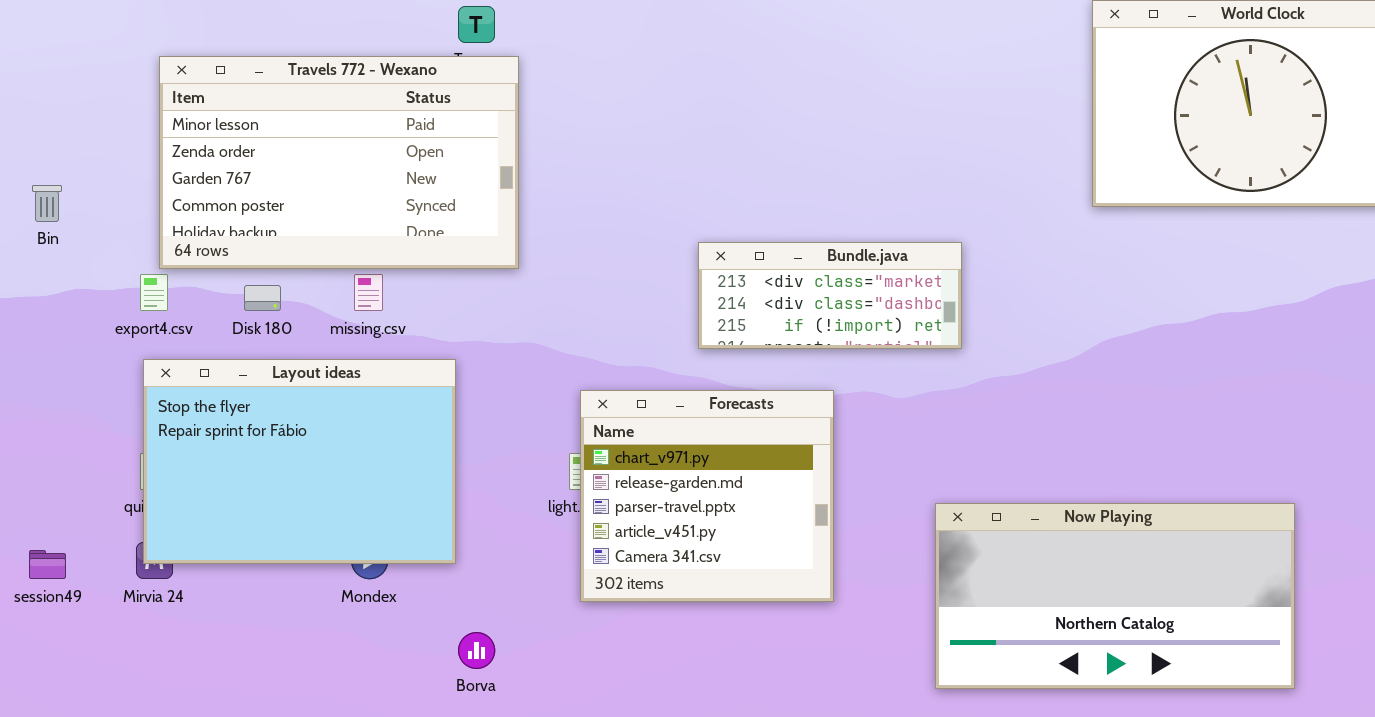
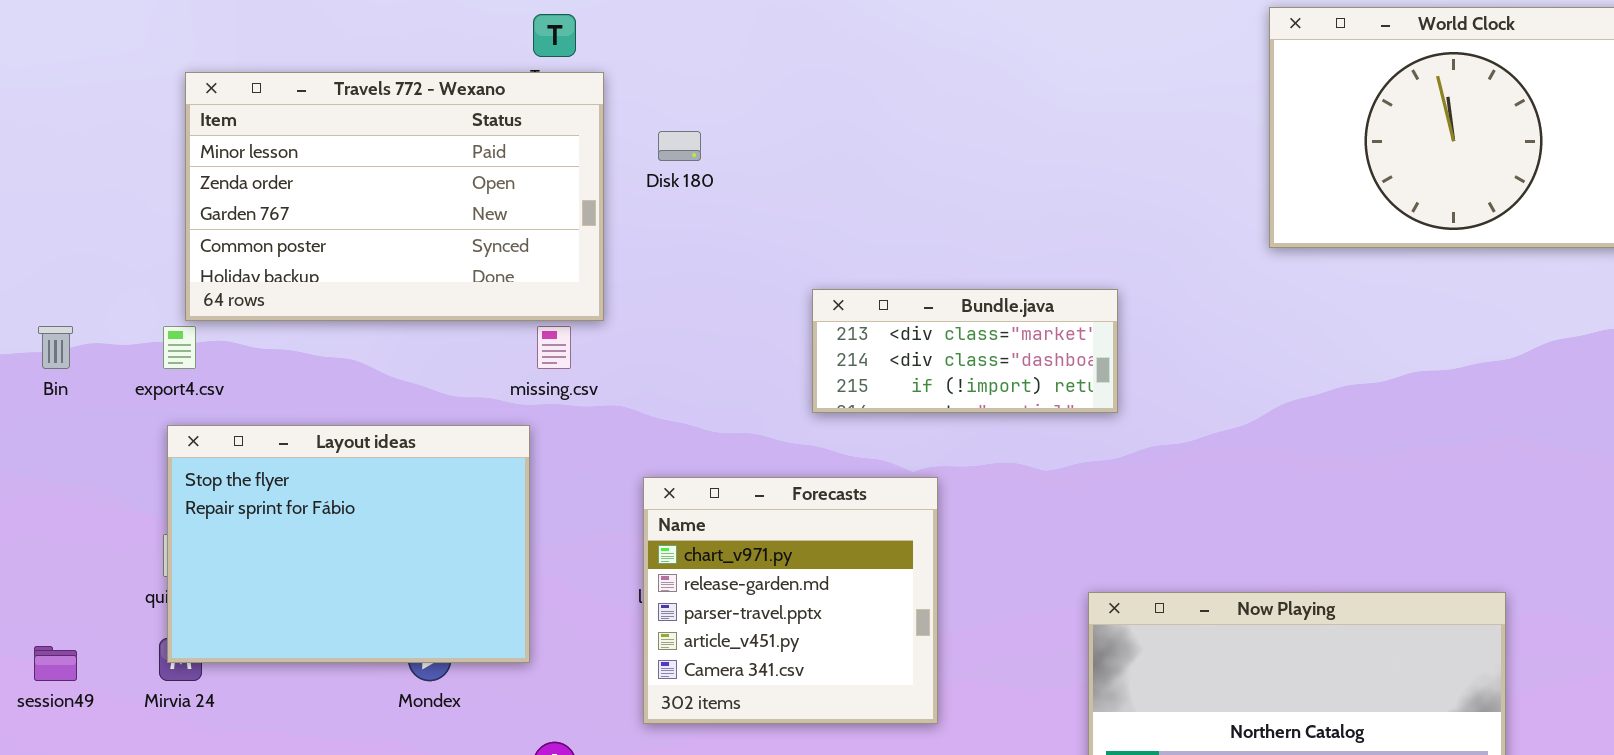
Bin: [32,185,62,222] -> [38,326,73,369], moved
missing.csv: [354,274,383,311] -> [537,326,571,369], moved
Disk 180: [244,285,281,311] -> [658,131,701,161], moved
Forecasts: [580,390,834,602] -> [643,477,938,724], moved

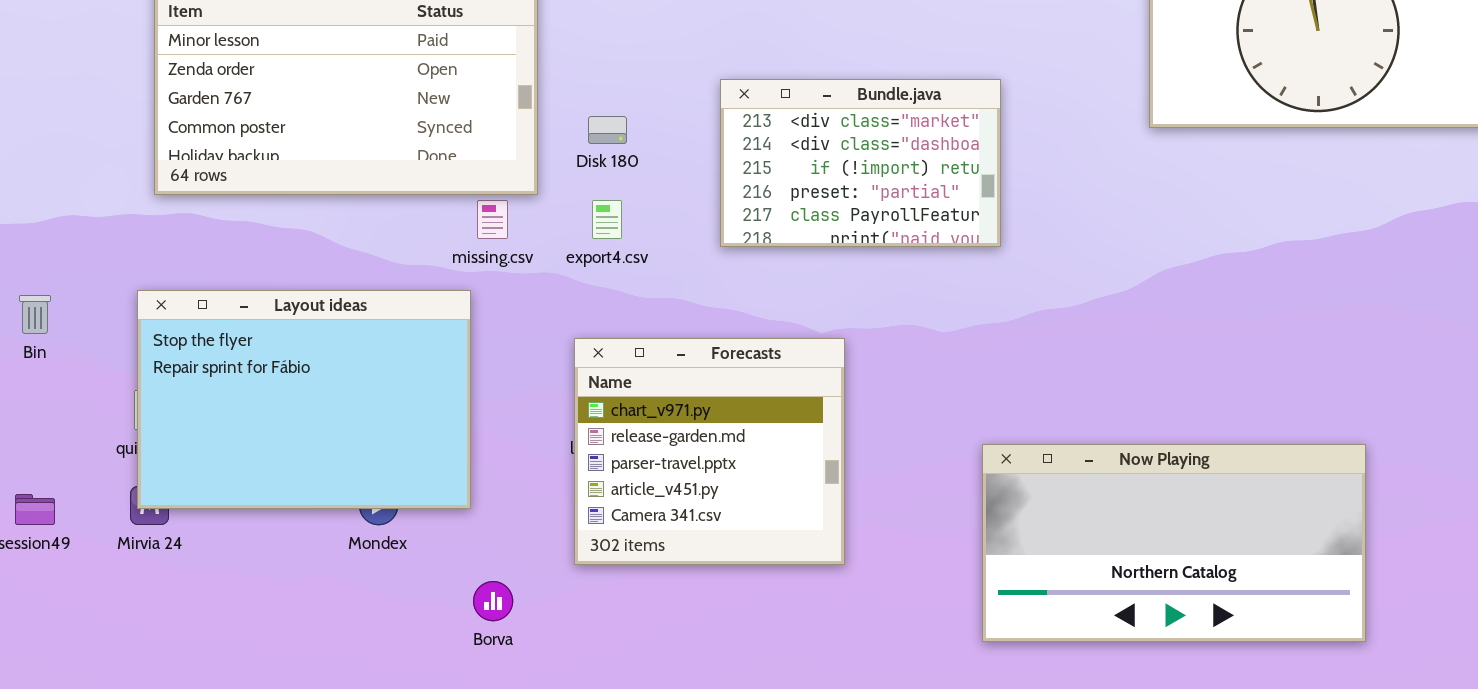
Disk 180: [658,131,701,161] -> [588,116,627,144], moved
Bundle.java: [812,289,1118,413] -> [720,79,1001,247], moved, resized
Bin: [38,326,73,369] -> [19,295,51,334], moved
export4.csv: [163,326,196,369] -> [592,200,622,239], moved

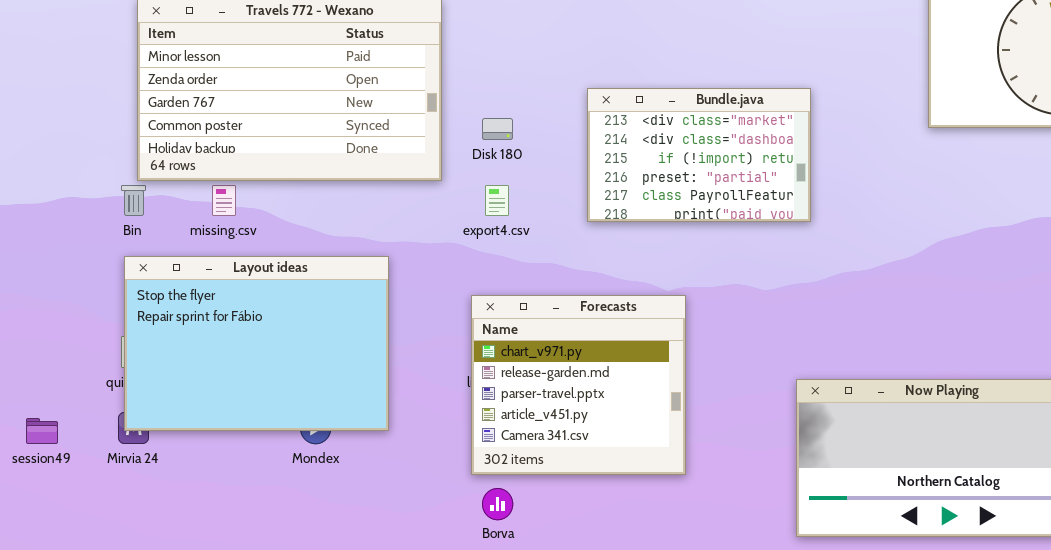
missing.csv: [477,200,508,239] -> [212,185,236,216], moved
Bin: [19,295,51,334] -> [121,185,146,216], moved
Borva: [473,581,513,621] -> [482,488,513,520], moved

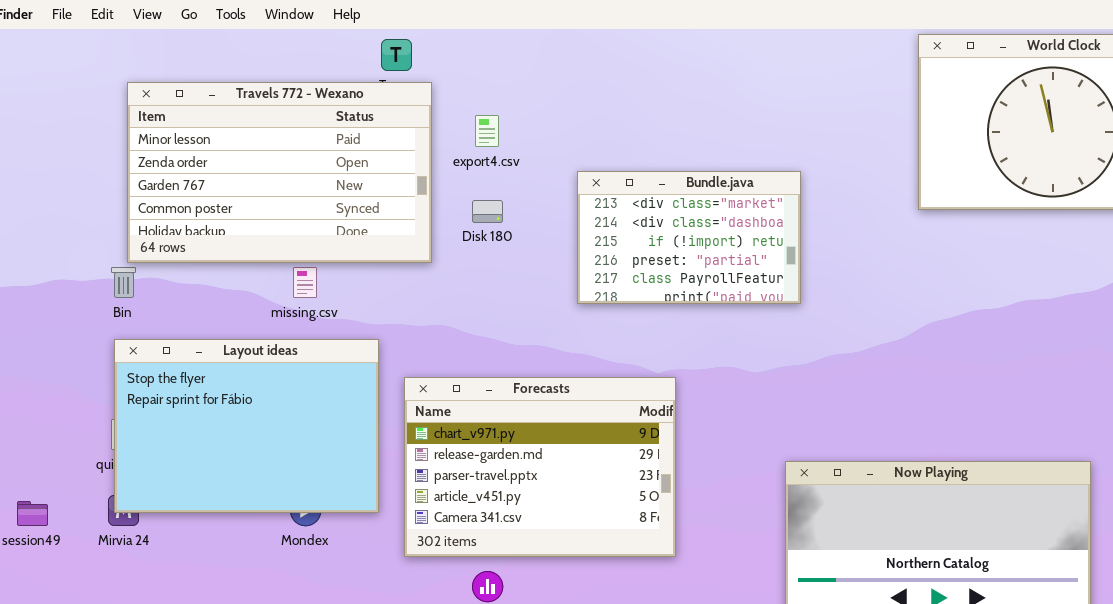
missing.csv: [212,185,236,216] -> [293,267,317,298], moved
export4.csv: [485,185,509,216] -> [475,115,499,147], moved
Forecasts: [471,295,686,475] -> [404,377,676,557], resized

